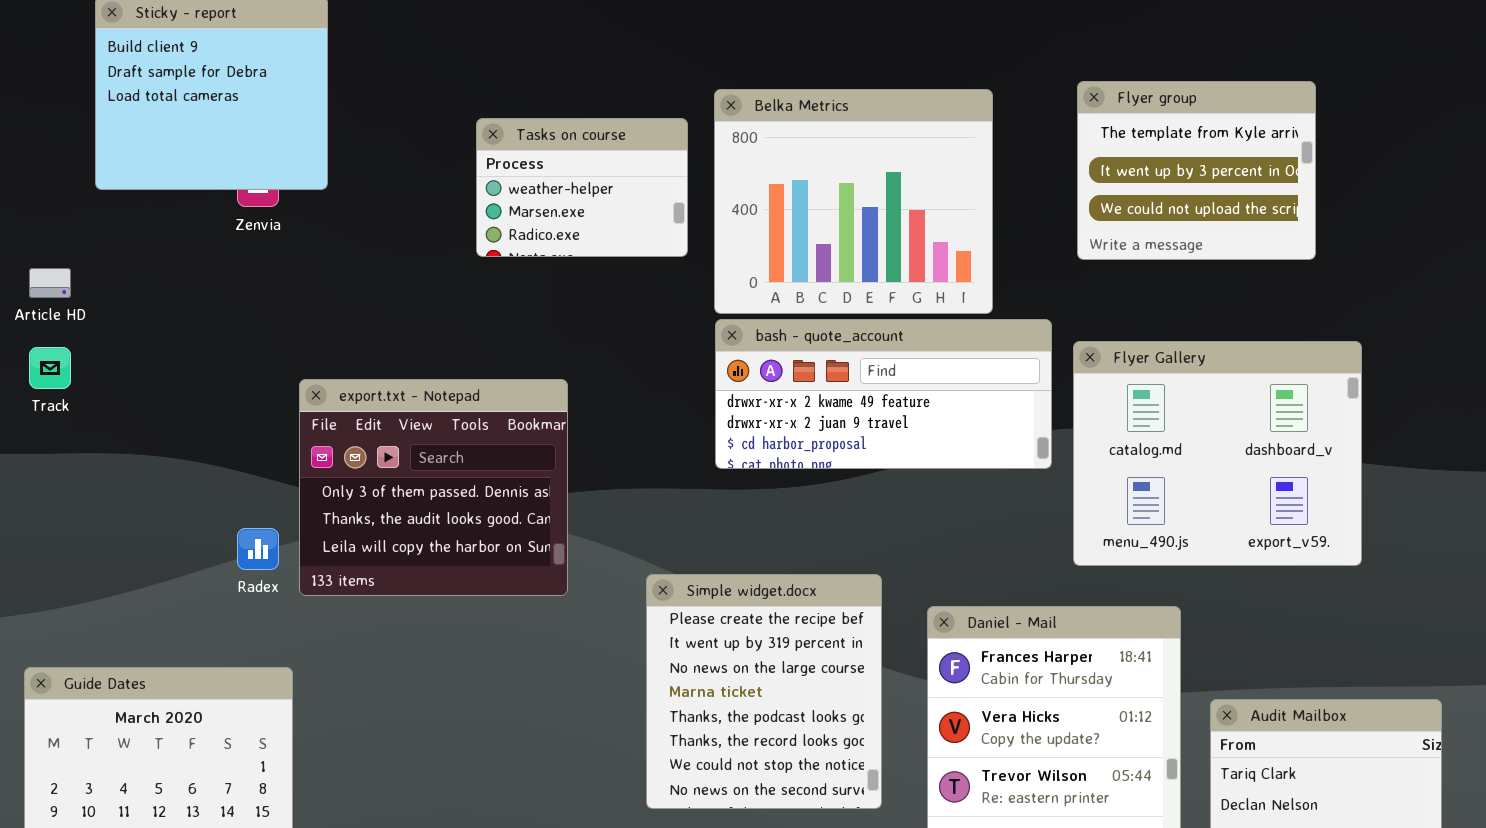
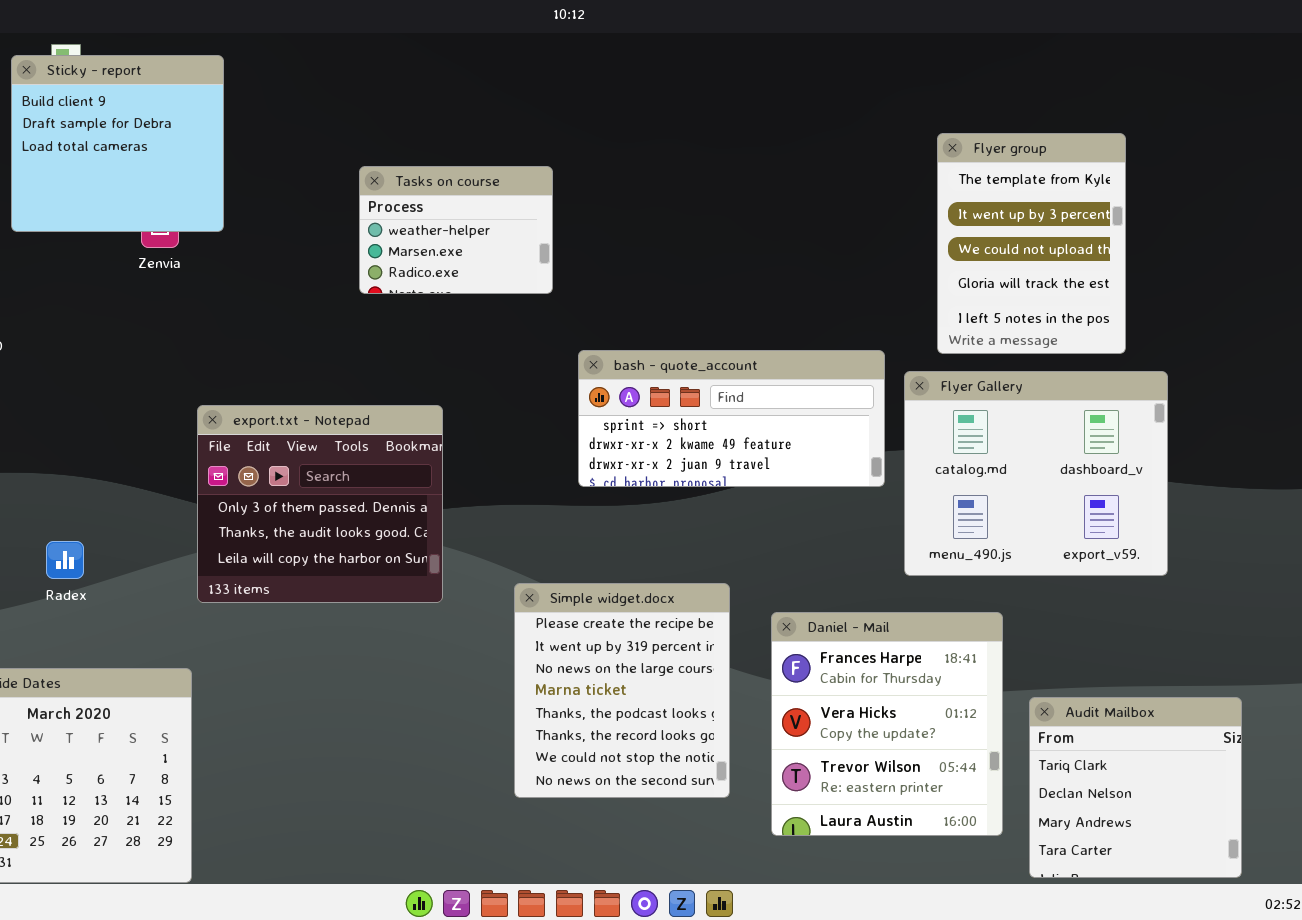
Flyer group: [1077,81,1316,260] -> [937,133,1126,354], resized
Belka Metrics: [714,89,993,314] -> none, closed
bash - quote_account: [715,319,1052,469] -> [578,350,885,487], scrolled up 1 row
Radex: [237,528,279,570] -> [46,541,84,579], moved

